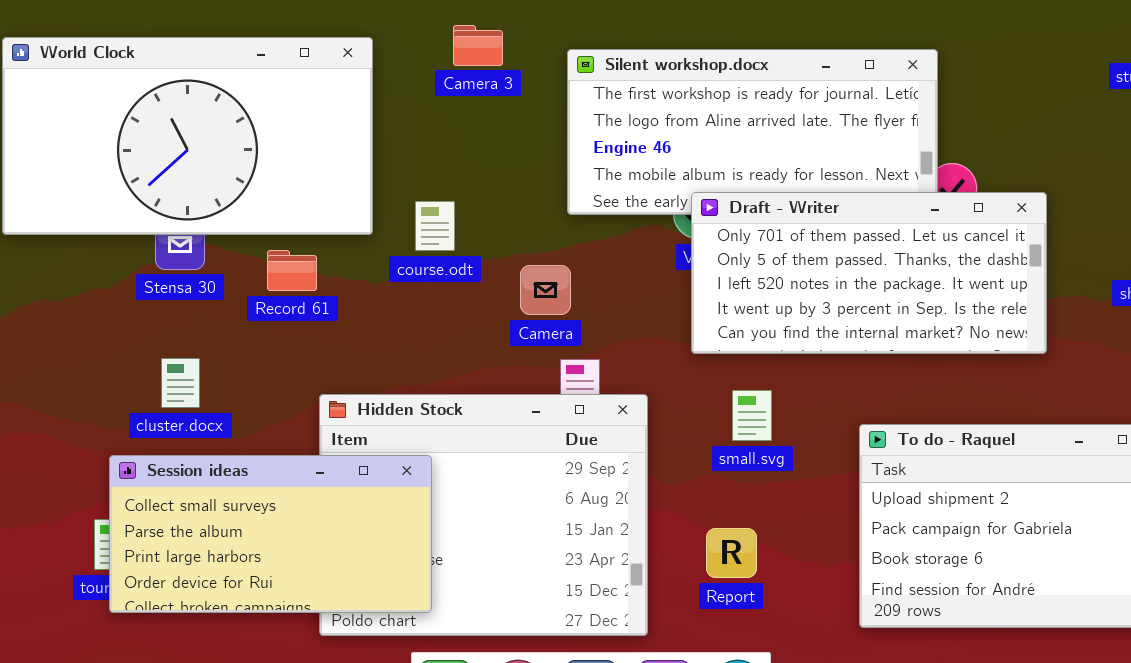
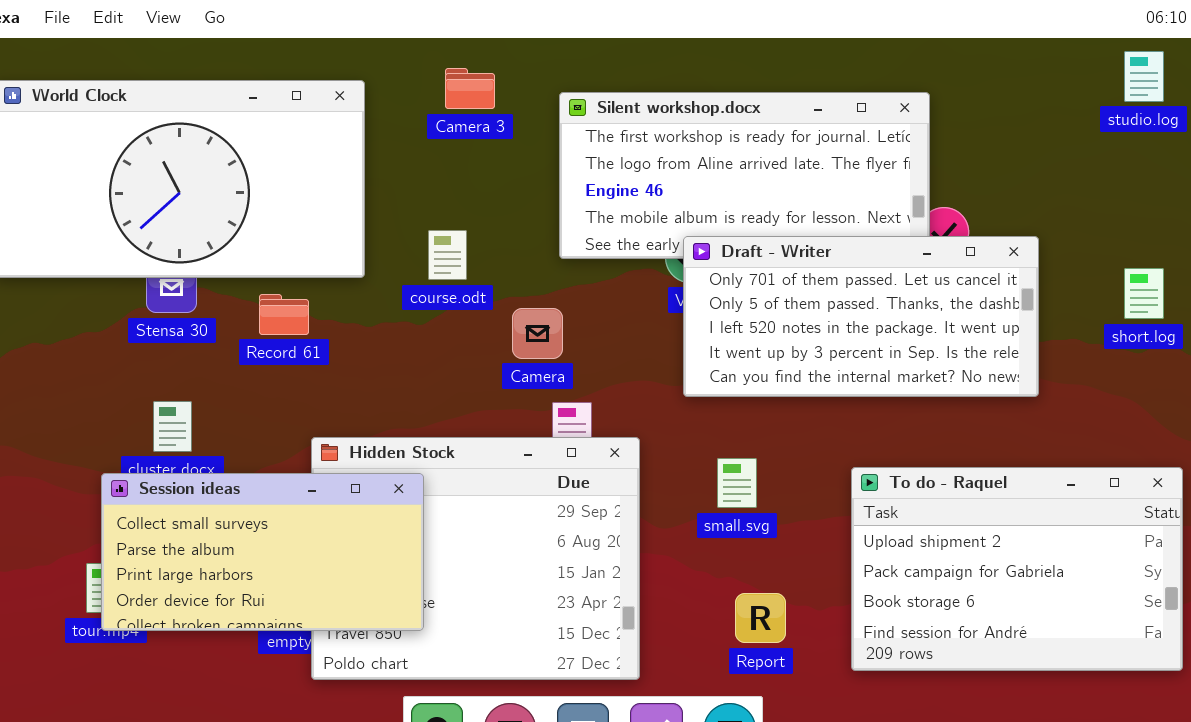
course.odt: [415,201,455,251] -> [428,230,467,280], moved
small.svg: [732,390,772,441] -> [717,458,757,508], moved
Session ideas: [109,455,432,613] -> [101,473,424,631], moved
Report: [706,528,757,578] -> [735,593,786,643], moved

